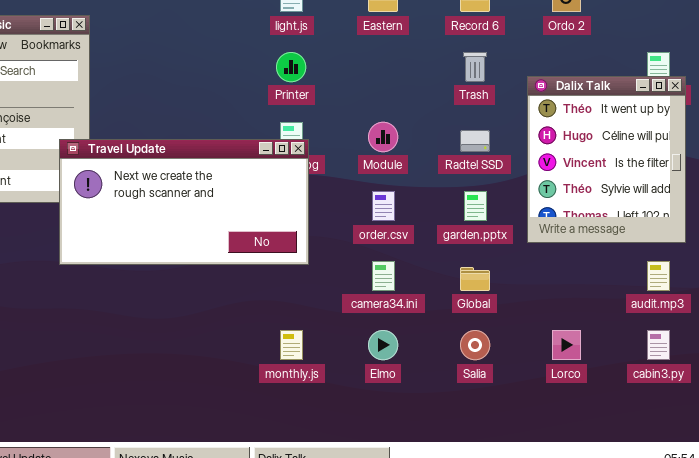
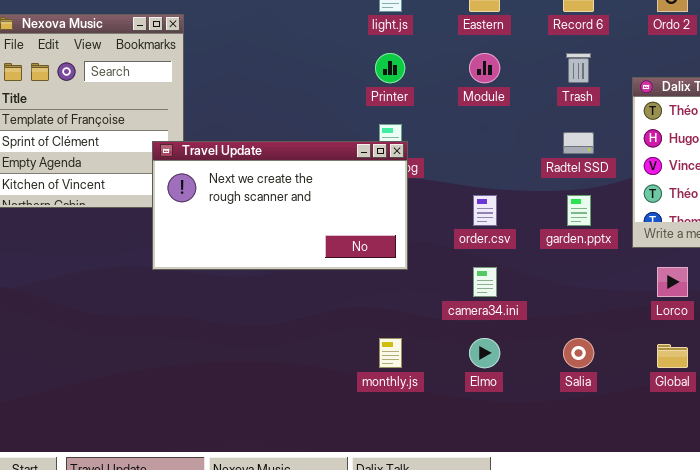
Module: [368,122,398,152] -> [469,53,500,83], moved
Global: [460,267,490,291] -> [657,344,688,368], moved
Lorco: [552,330,581,360] -> [657,267,688,297], moved

